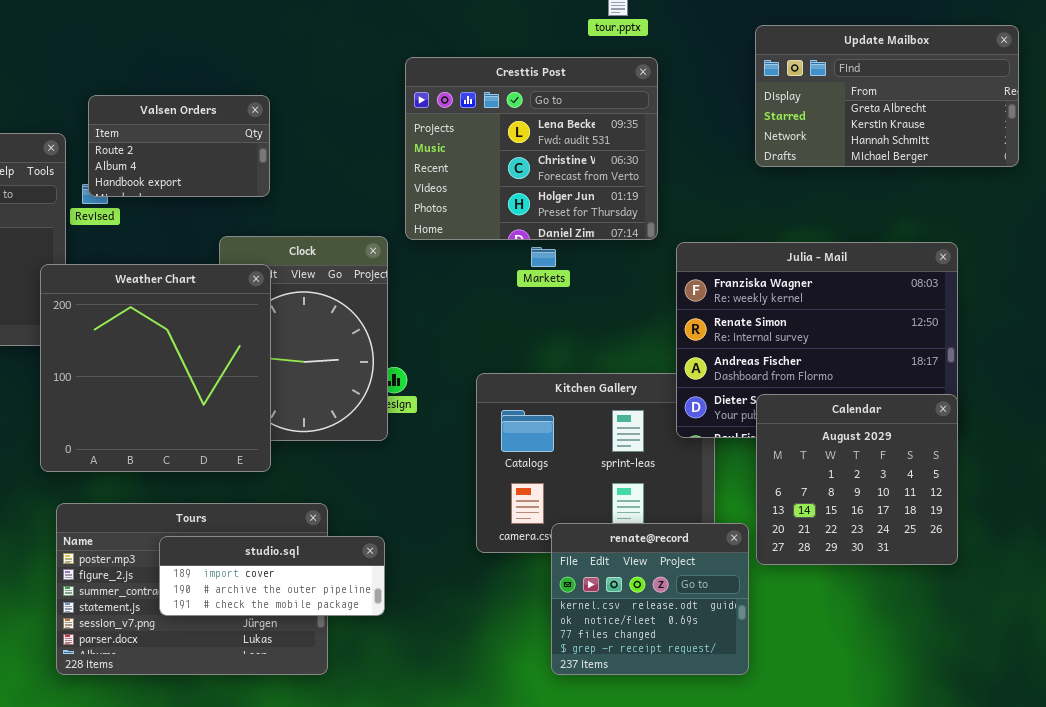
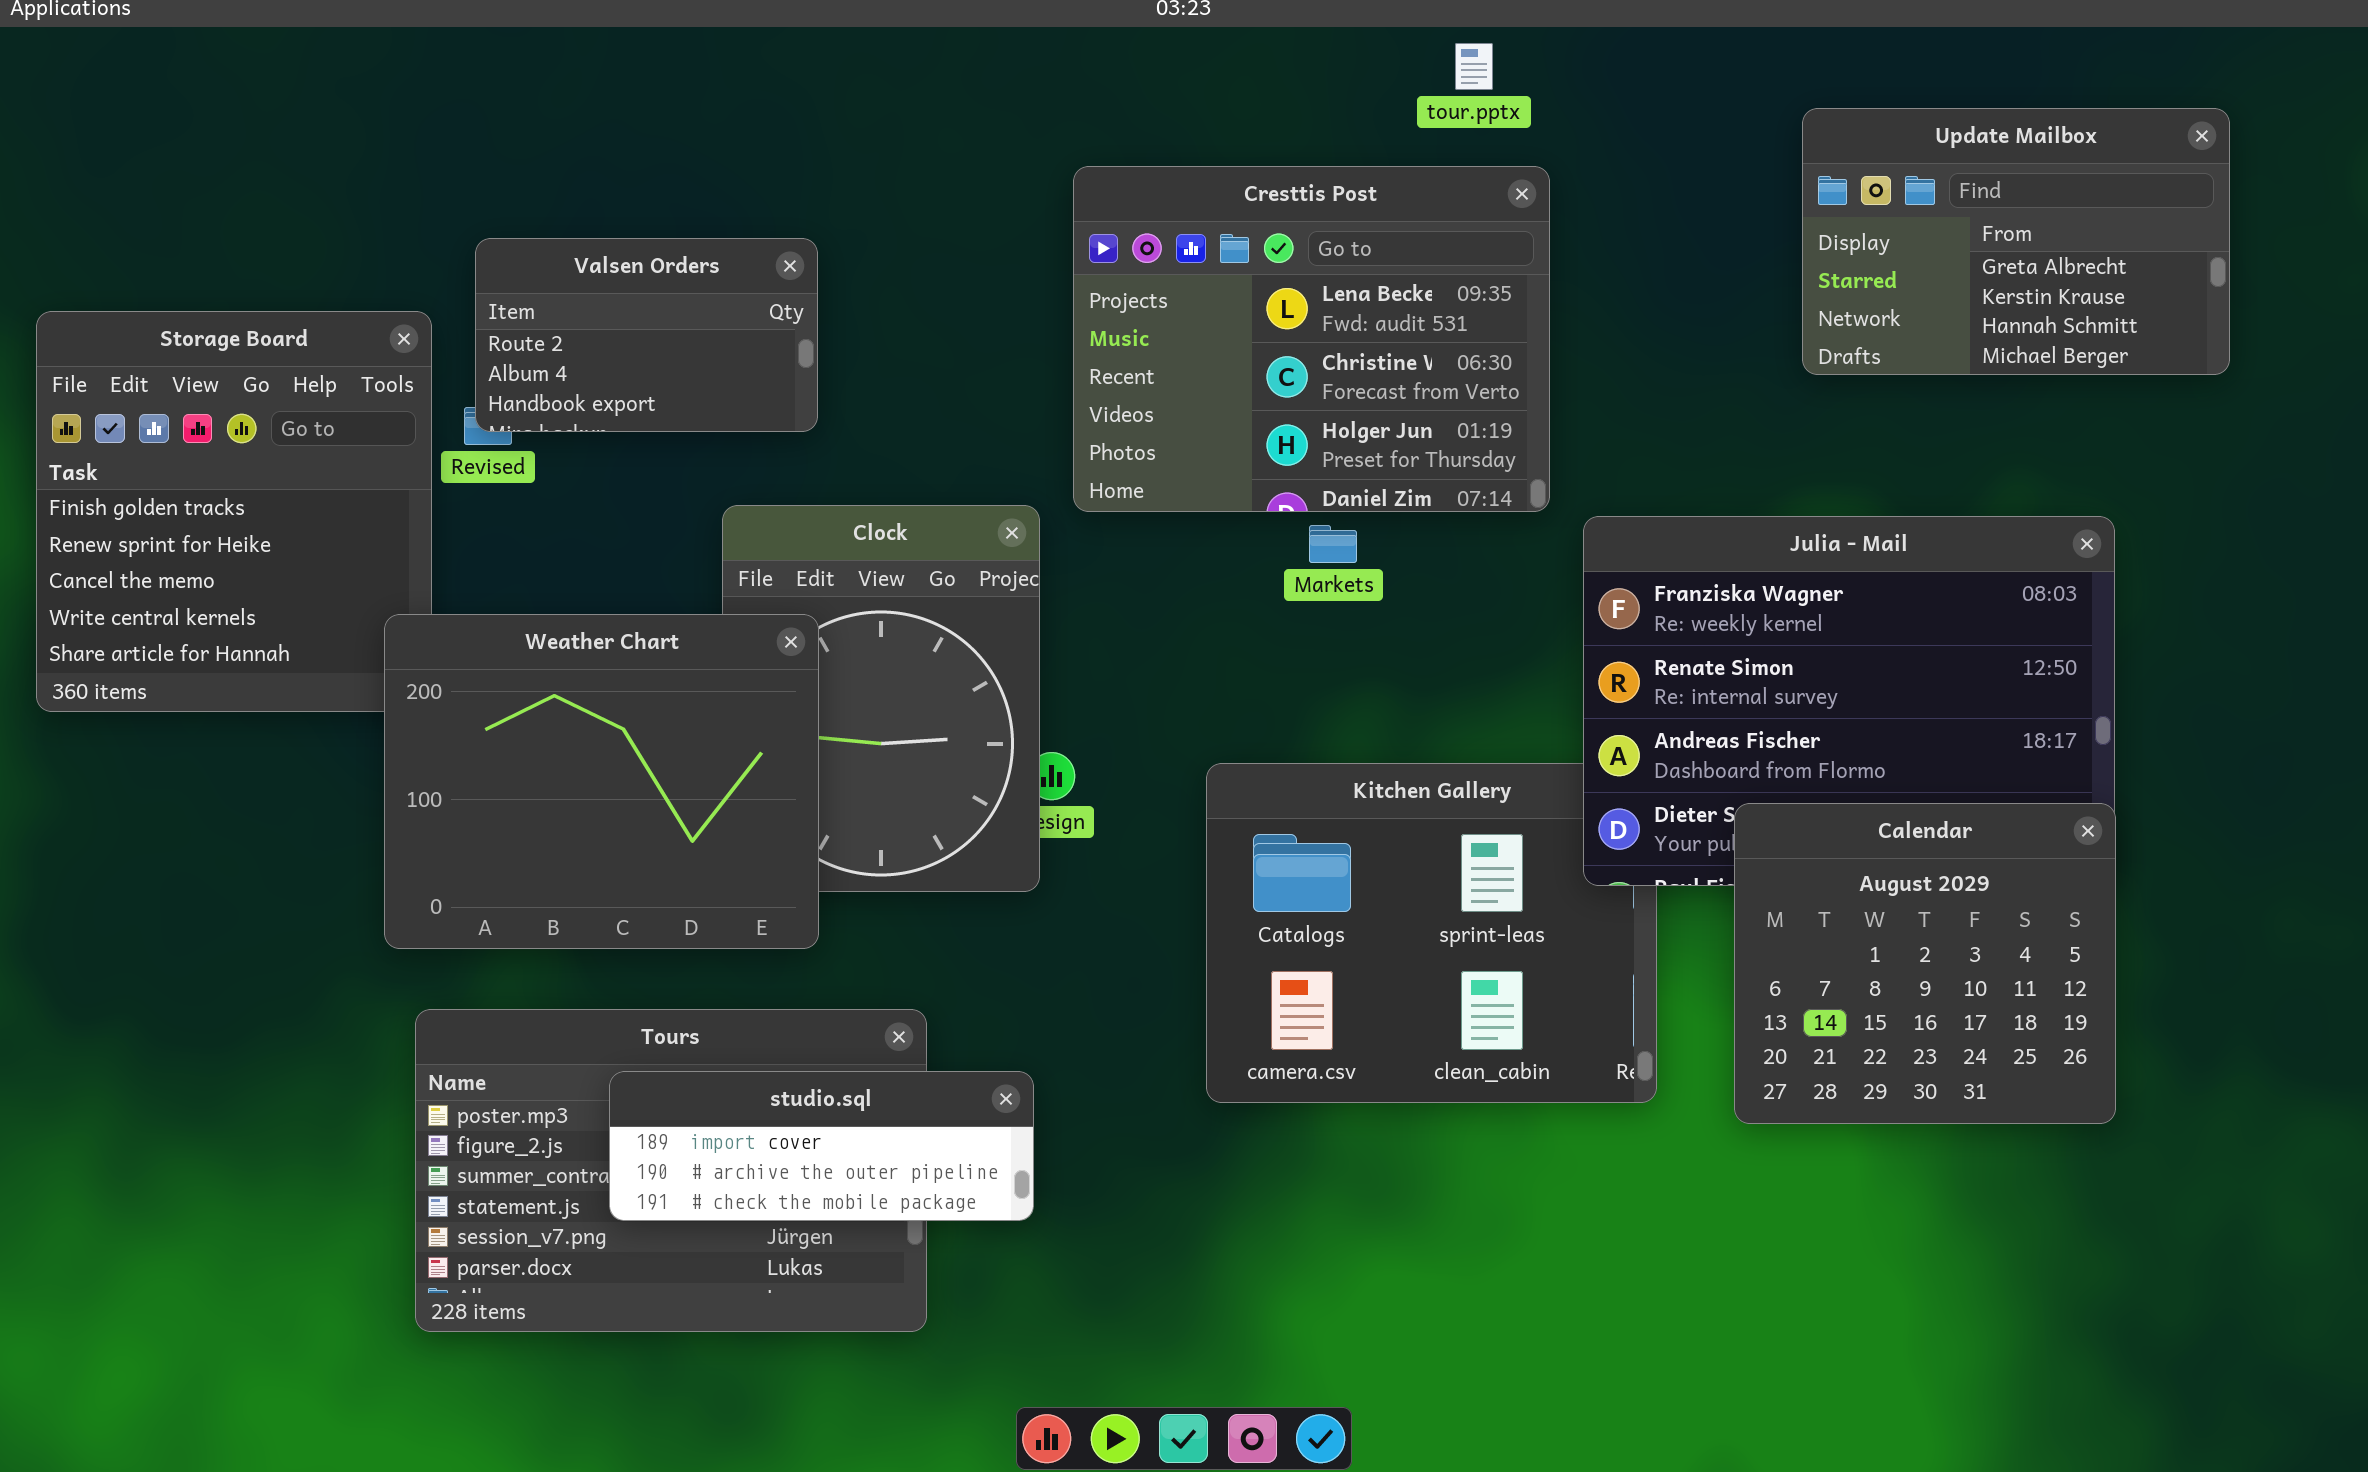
Update Mailbox: [755,25,1019,167] -> [1802,108,2230,375], resized
Weather Chart: [40,264,271,472] -> [384,614,819,949], resized
renate@record: [551,523,749,675] -> none, closed

